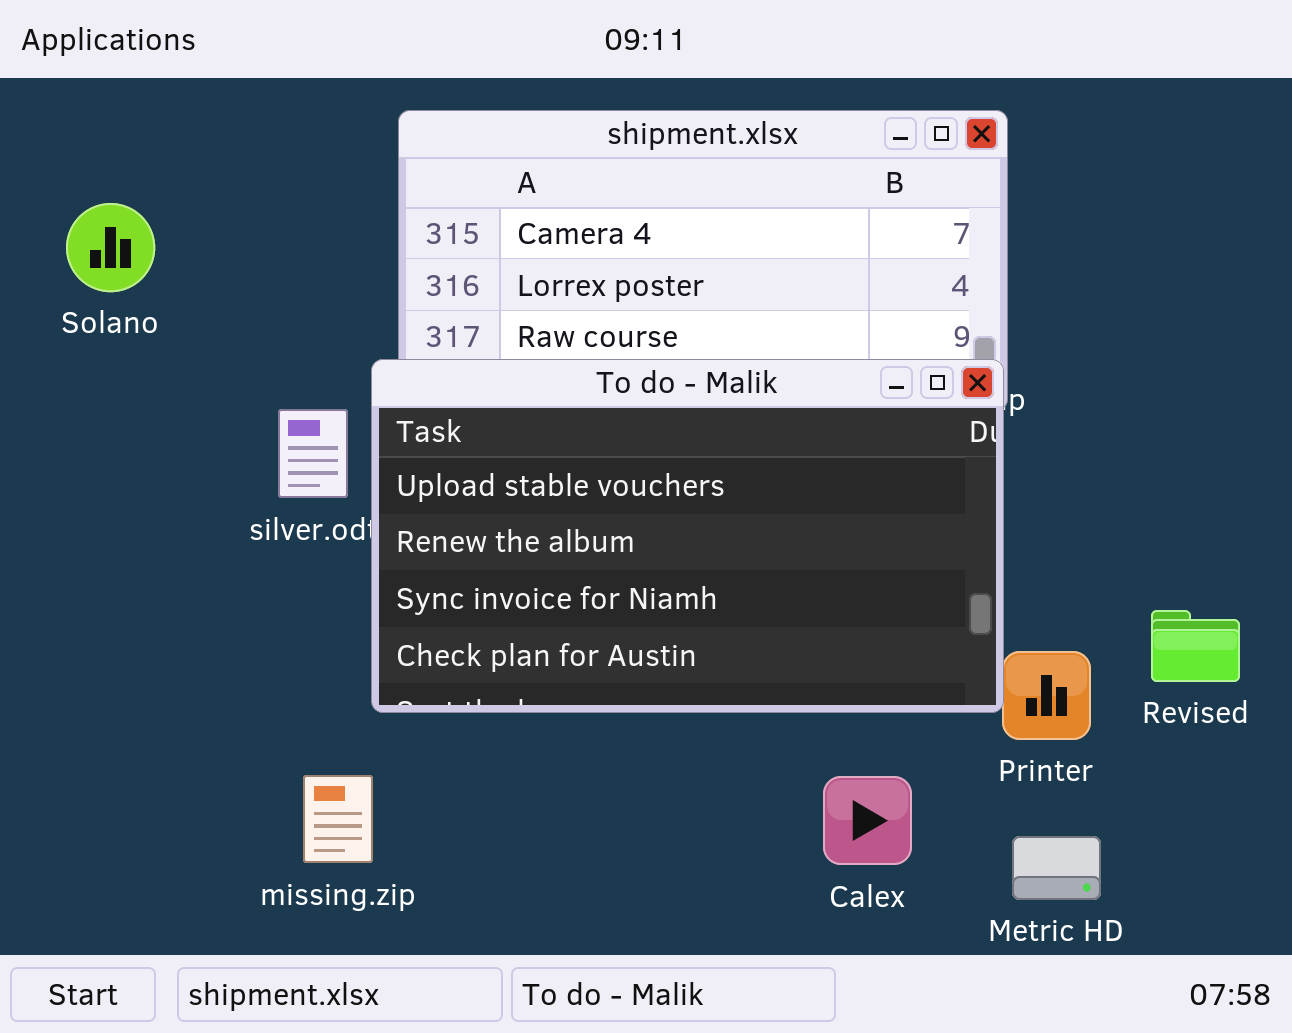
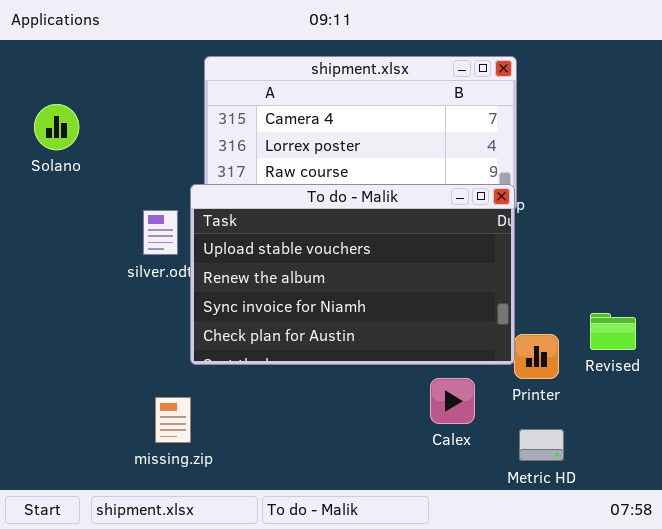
Calex: [823,776,912,865] -> [430,378,475,424], moved

